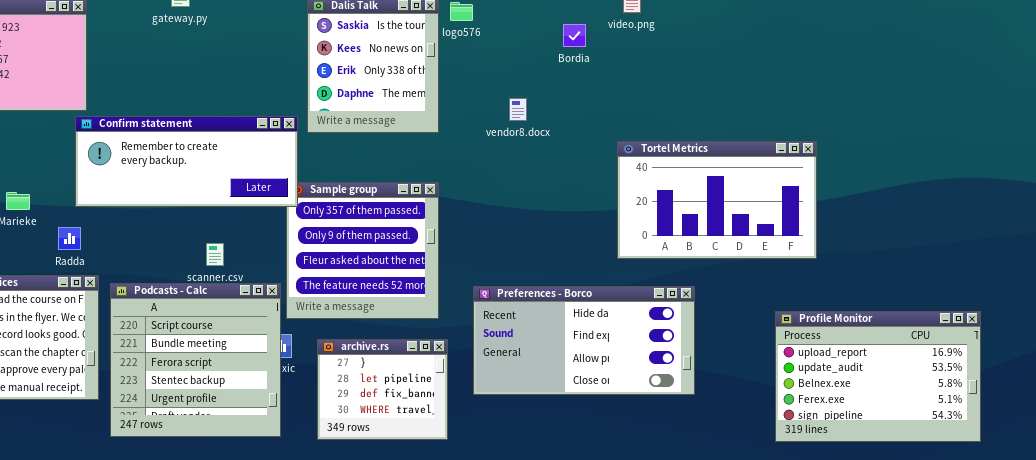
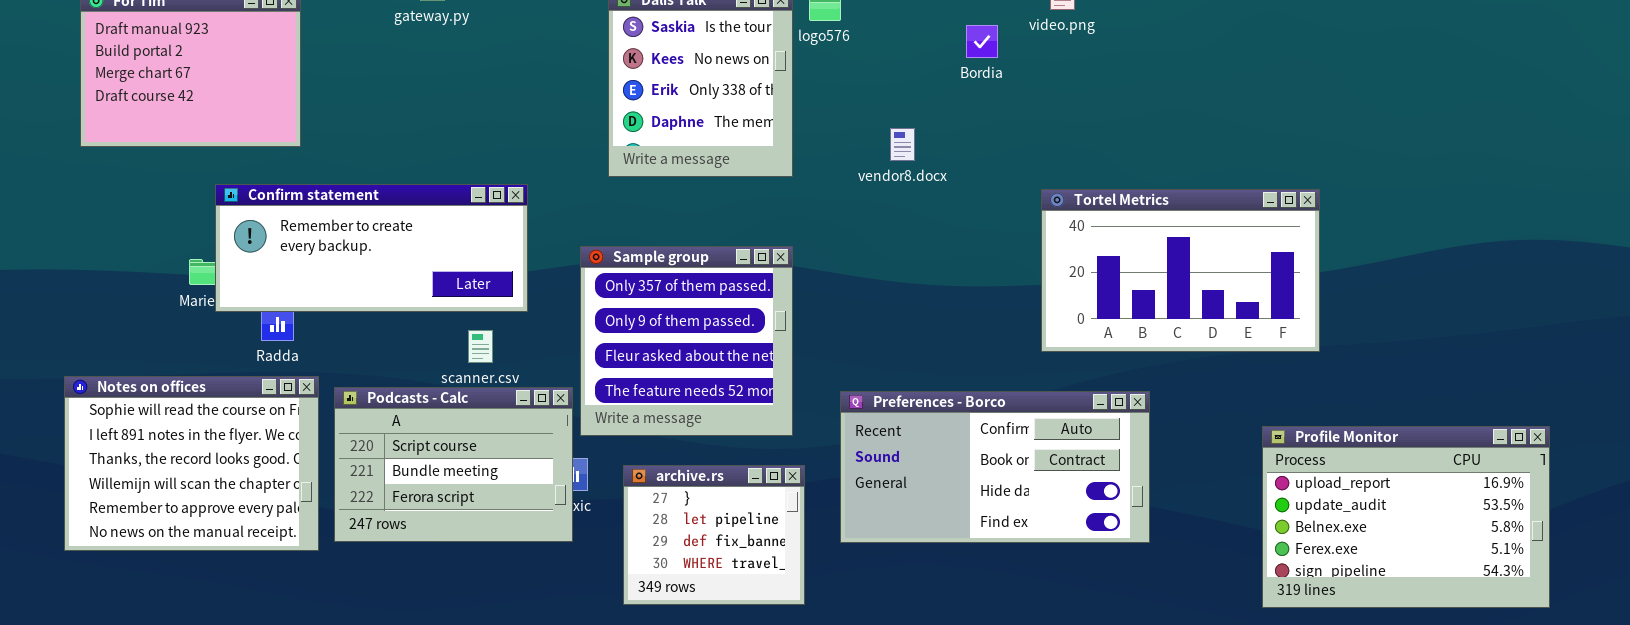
Confirm statement: [75,116,298,207] -> [215,184,528,312], moved
Podcasts - Calc: [110,283,281,437] -> [334,387,573,542], resized
Preferences - Borco: [473,286,695,395] -> [840,391,1150,543], scrolled up 2 rows

